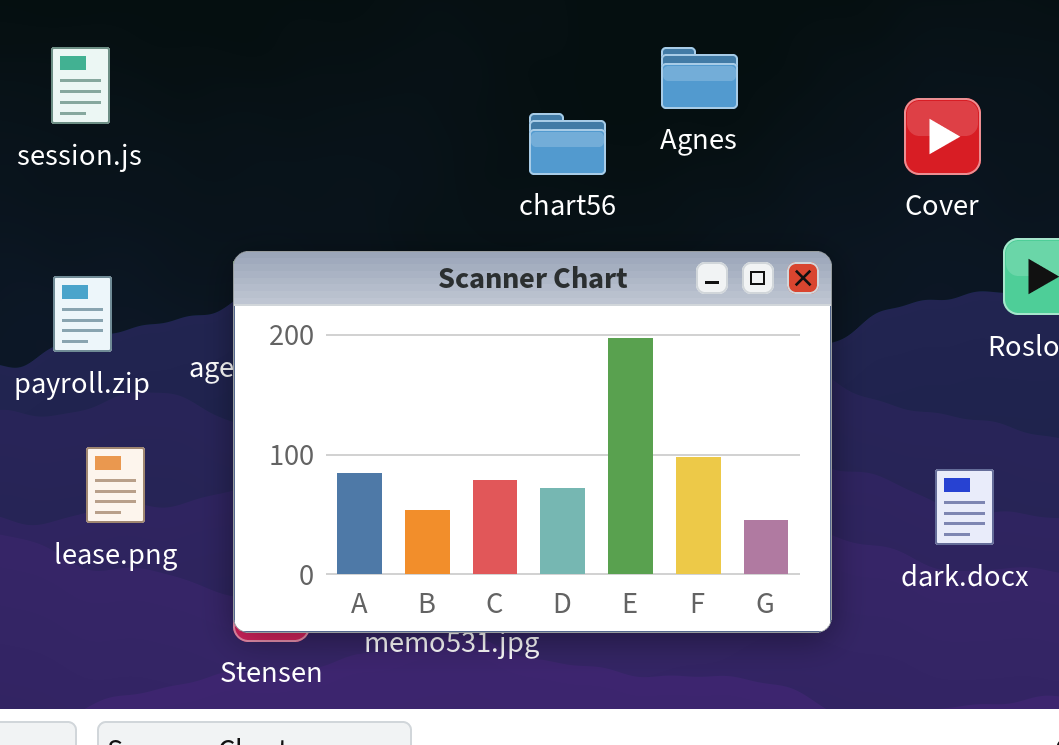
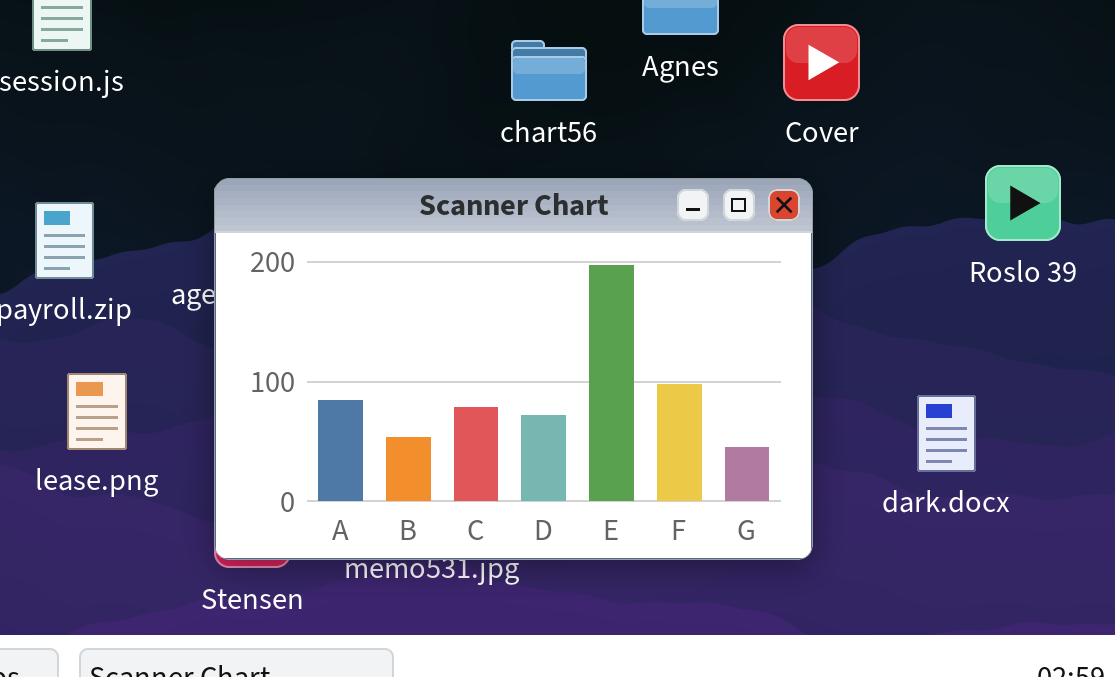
Cover: [904,98,981,175] -> [783,24,860,101], moved

